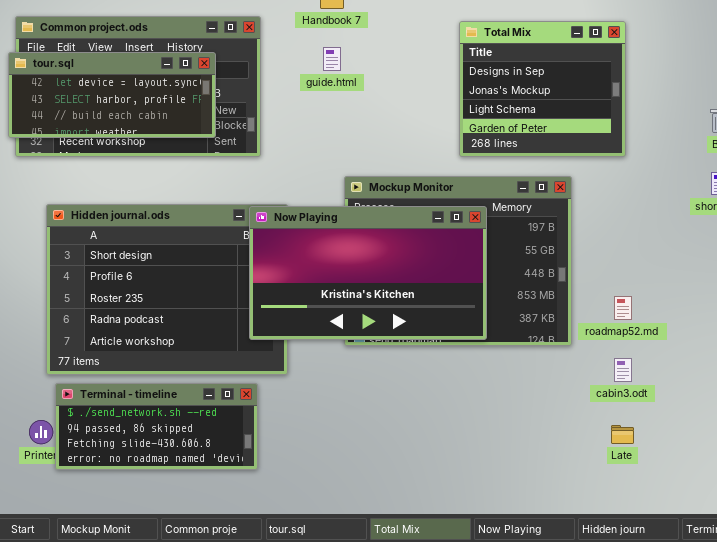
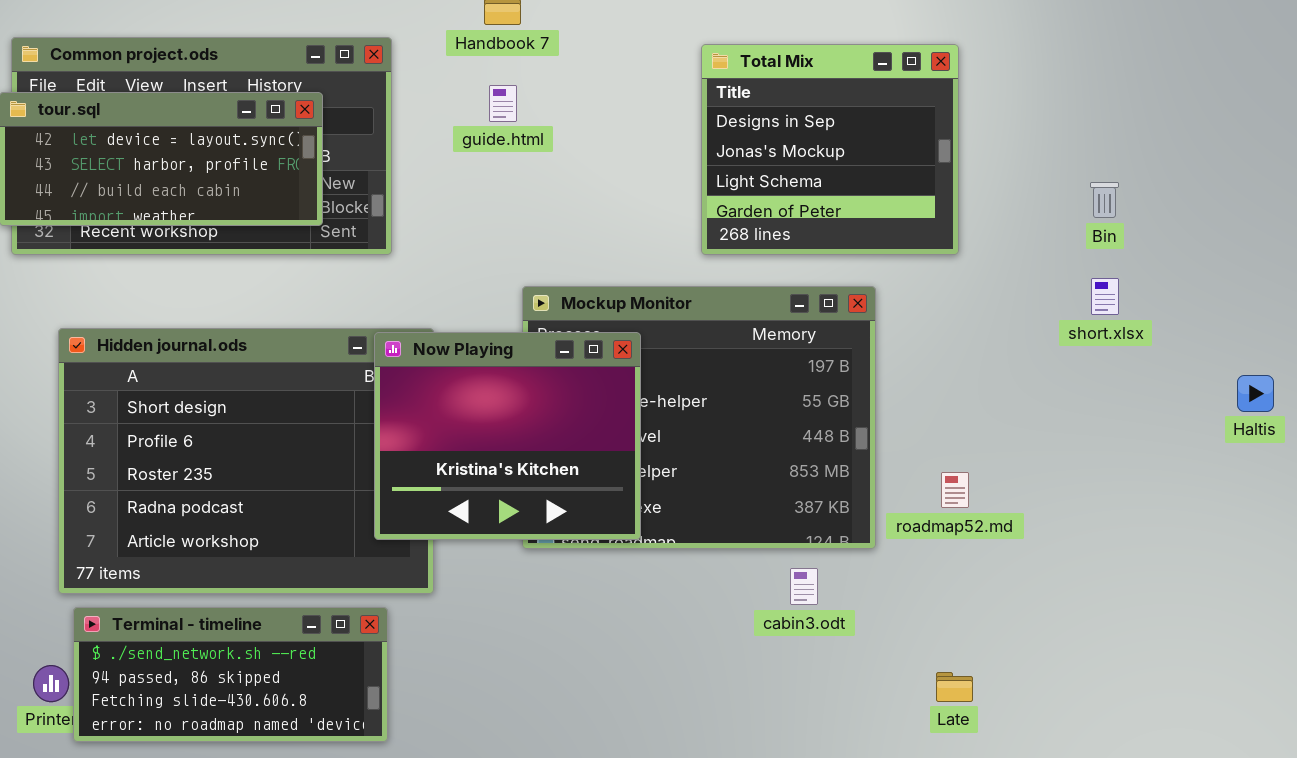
Now Playing: [249,206,487,340] -> [374,332,641,540], resized
cabin3.odt: [614,358,632,382] -> [790,568,818,605], moved

